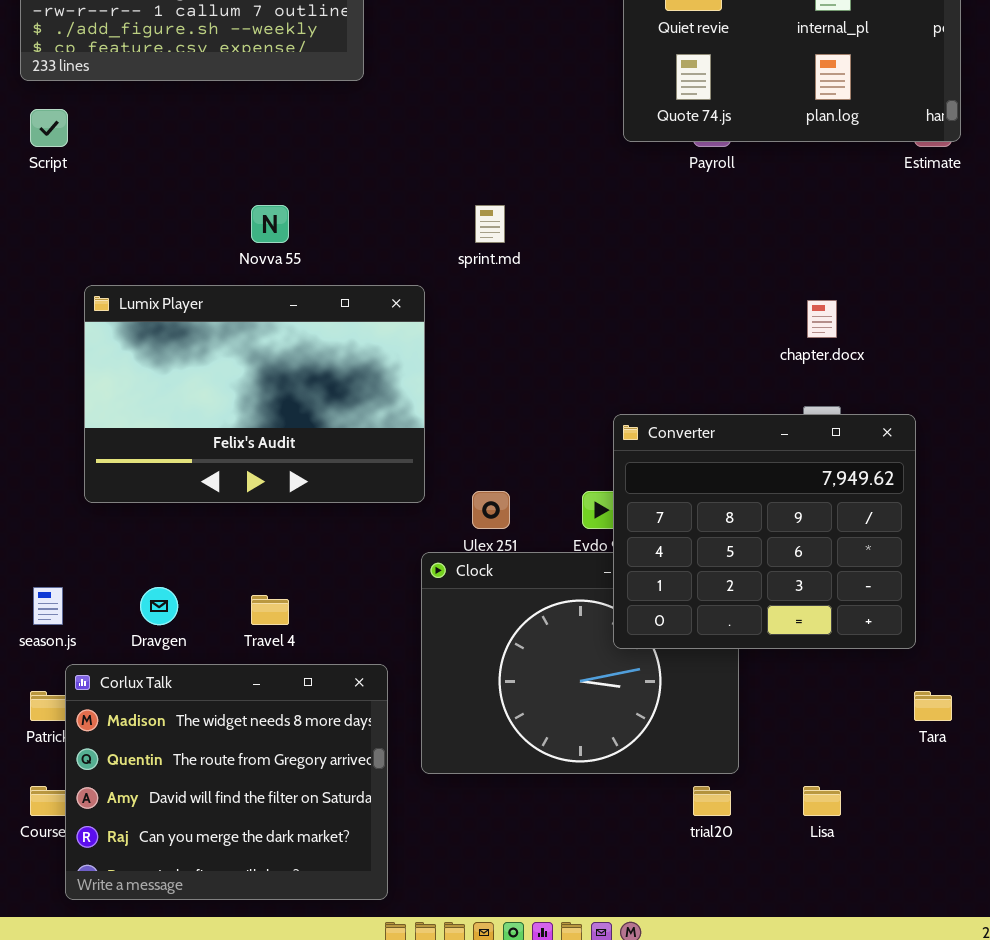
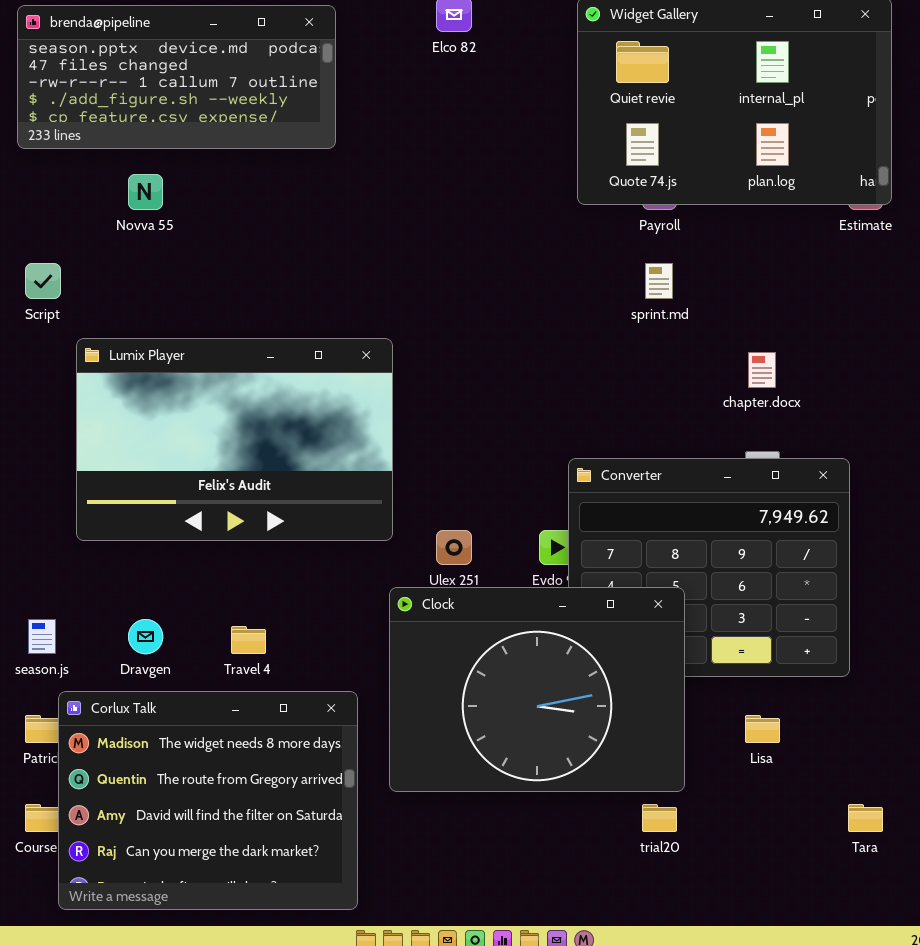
Script: [30,109,68,147] -> [25,263,61,299], moved
Novva 55: [251,205,289,243] -> [128,174,163,210], moved
sprint.md: [475,205,505,243] -> [645,263,673,299], moved
Clock: [421,552,739,774] -> [389,587,685,792], raised
Tara: [914,691,952,721] -> [848,804,883,832], moved
Lisa: [803,786,841,816] -> [745,715,780,743], moved

